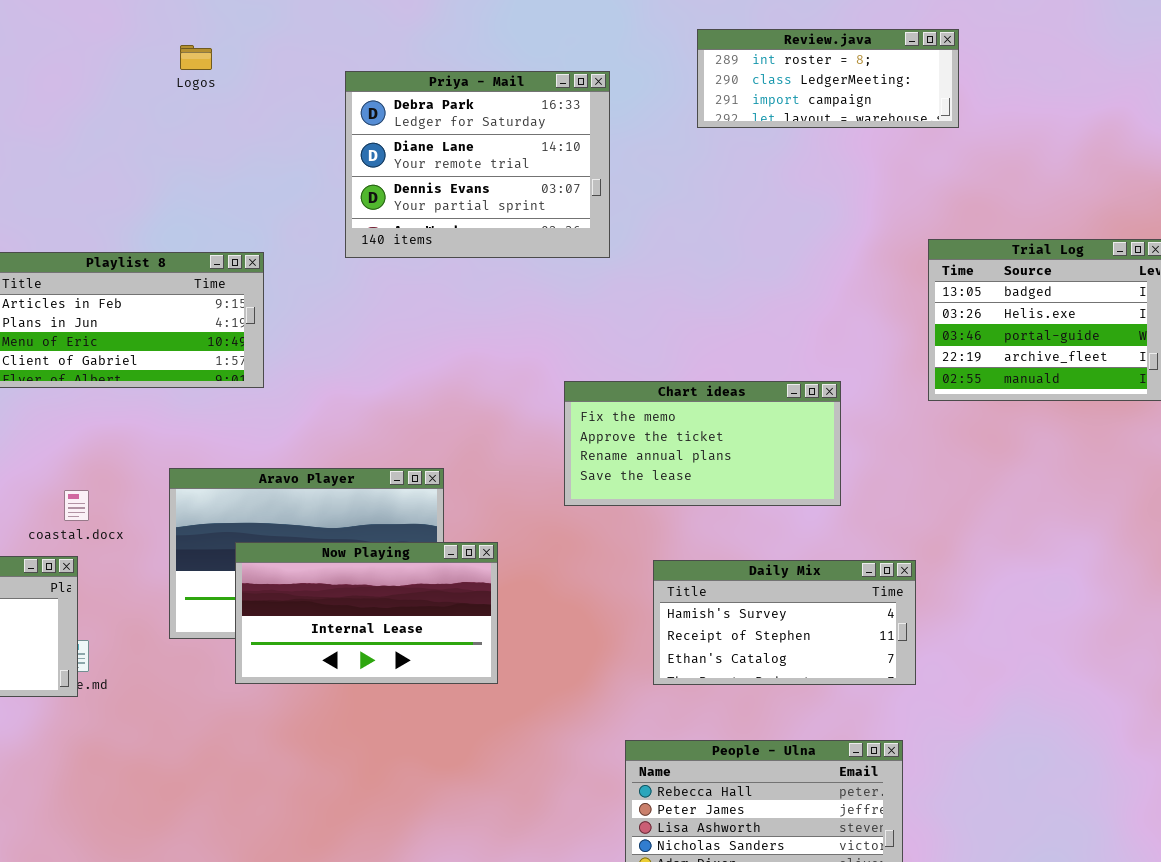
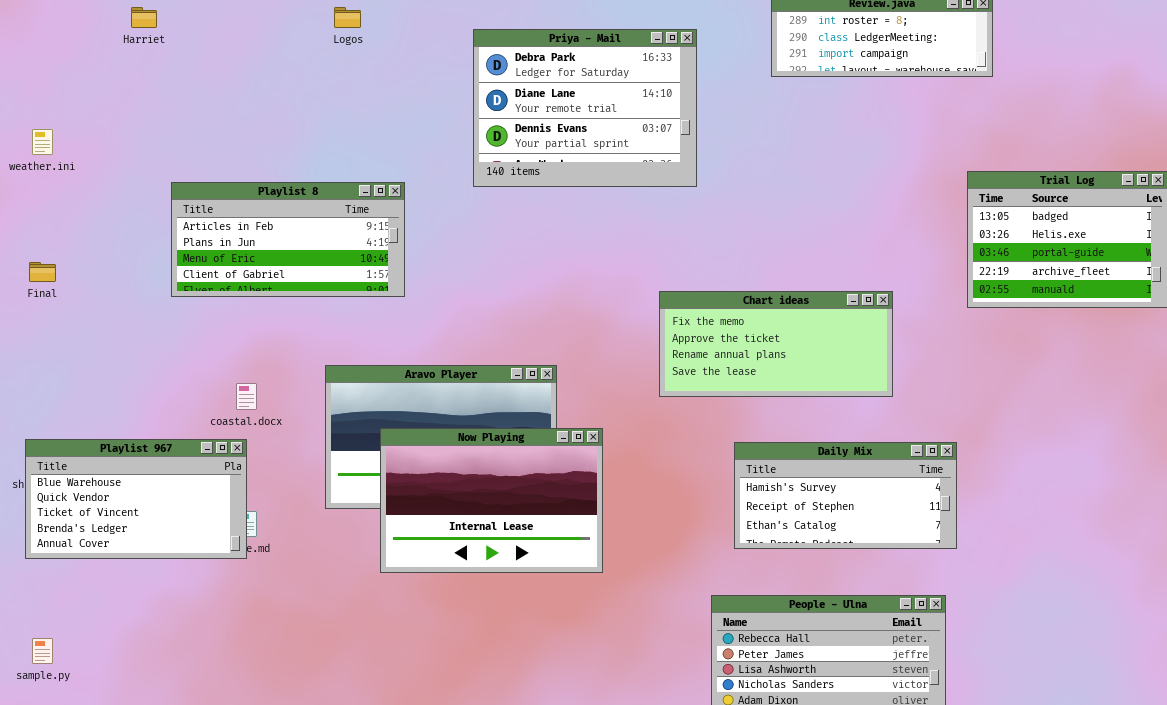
Now Playing: [235,542,498,684] -> [380,428,603,573], resized

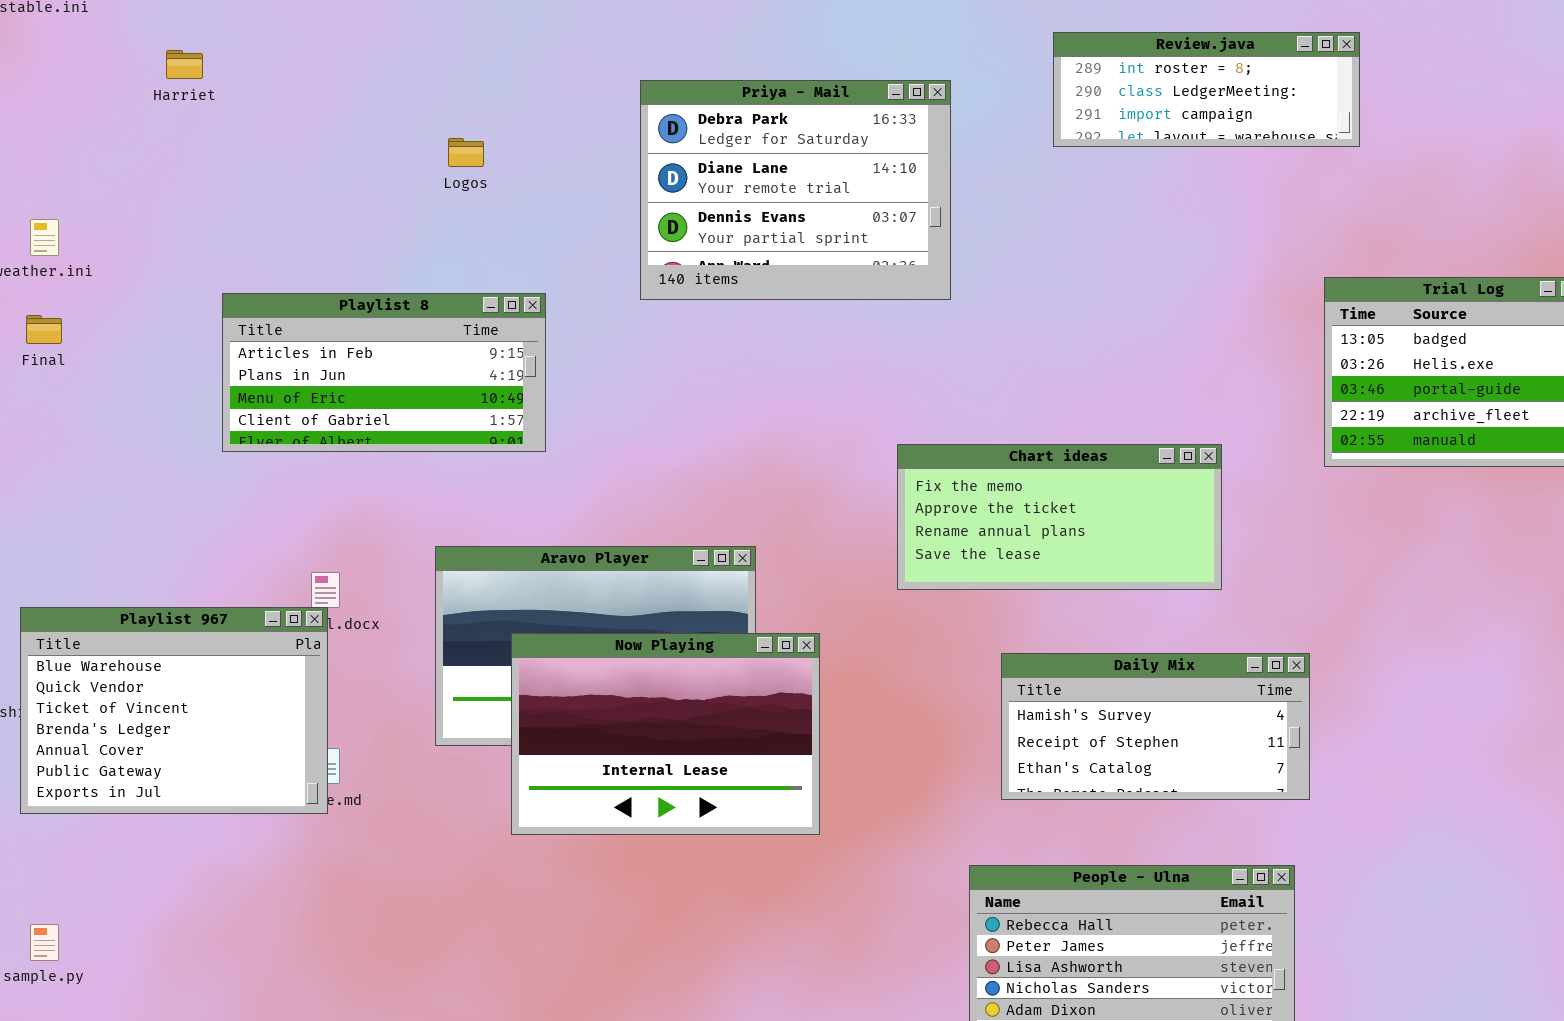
Logos: [334,7,361,28] -> [448,138,484,167], moved
Final: [29,262,56,282] -> [26,315,62,344], moved
Playlist 967: [25,439,247,559] -> [20,607,328,814], resized

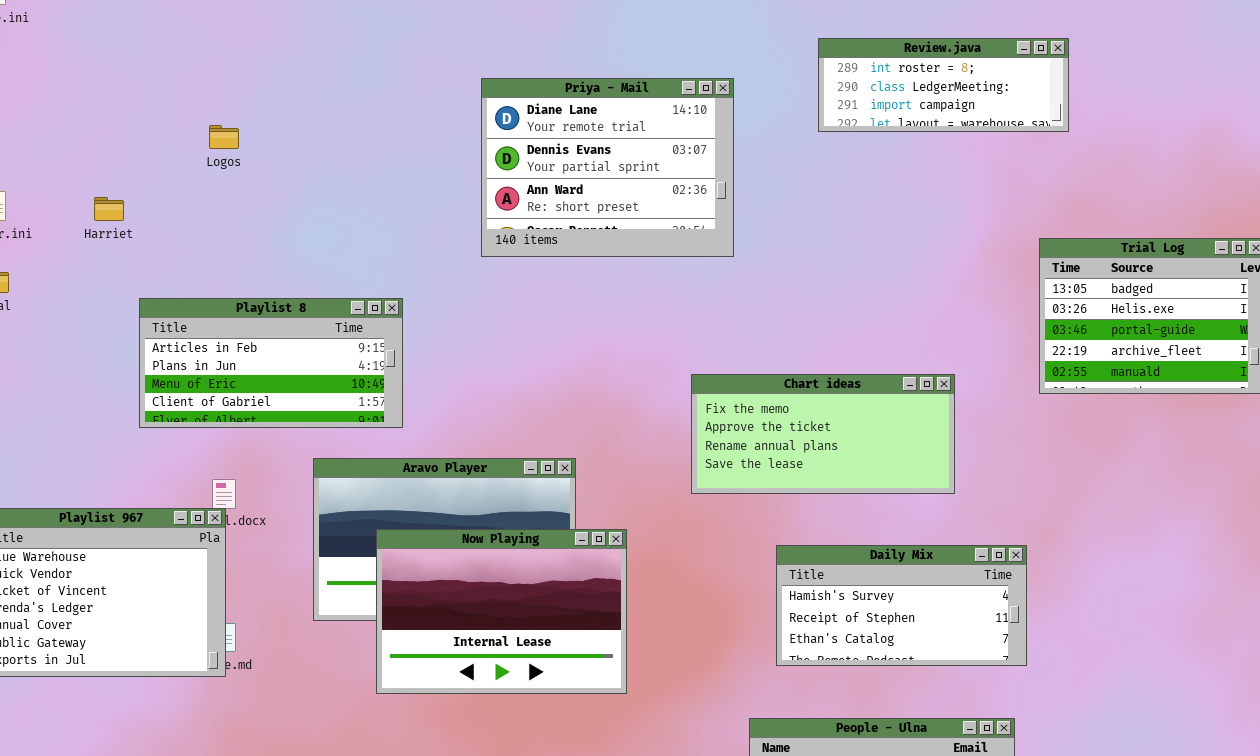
Harriet: [166,50,203,79] -> [94,197,124,221], moved
Priya - Mail: [640,80,951,300] -> [481,78,734,257], scrolled down 1 row
Logos: [448,138,484,167] -> [209,125,239,149], moved
Playlist 8: [222,293,546,452] -> [139,298,403,428], moved

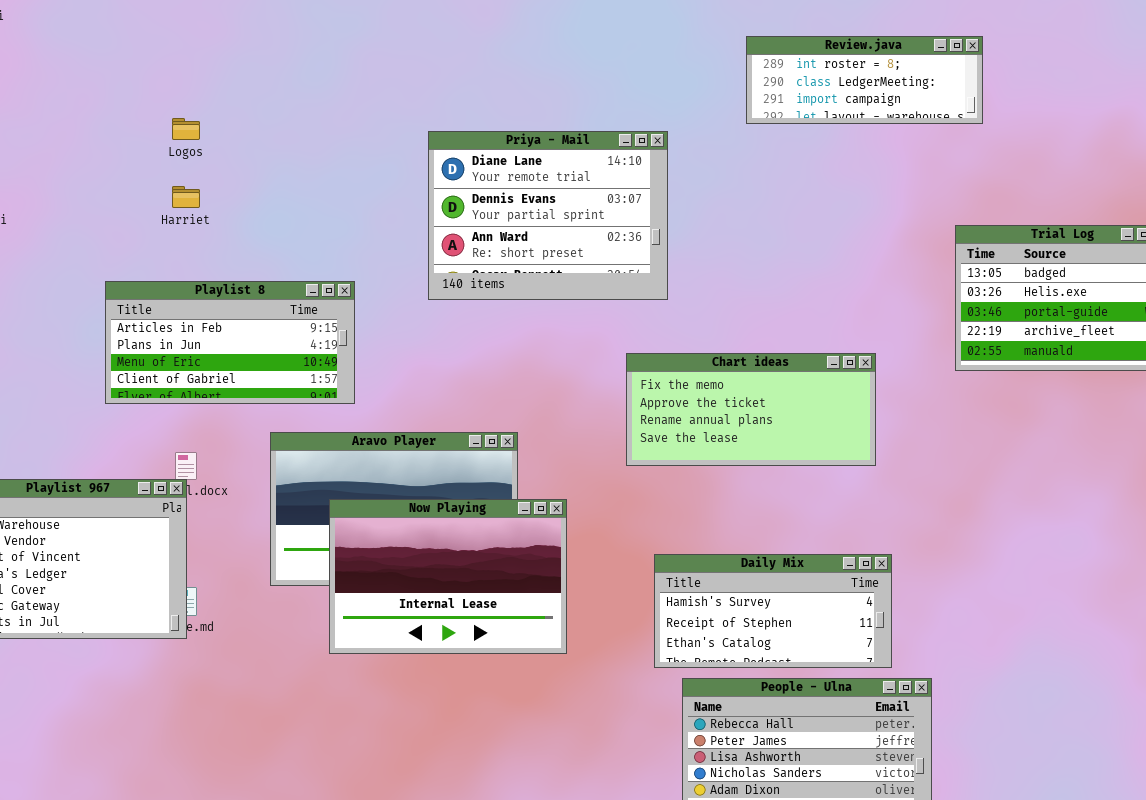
Priya - Mail: [481,78,734,257] -> [428,131,668,300], moved
Harriet: [94,197,124,221] -> [172,186,200,208], moved
Daily Mix: [776,545,1027,666] -> [654,554,892,668], moved

